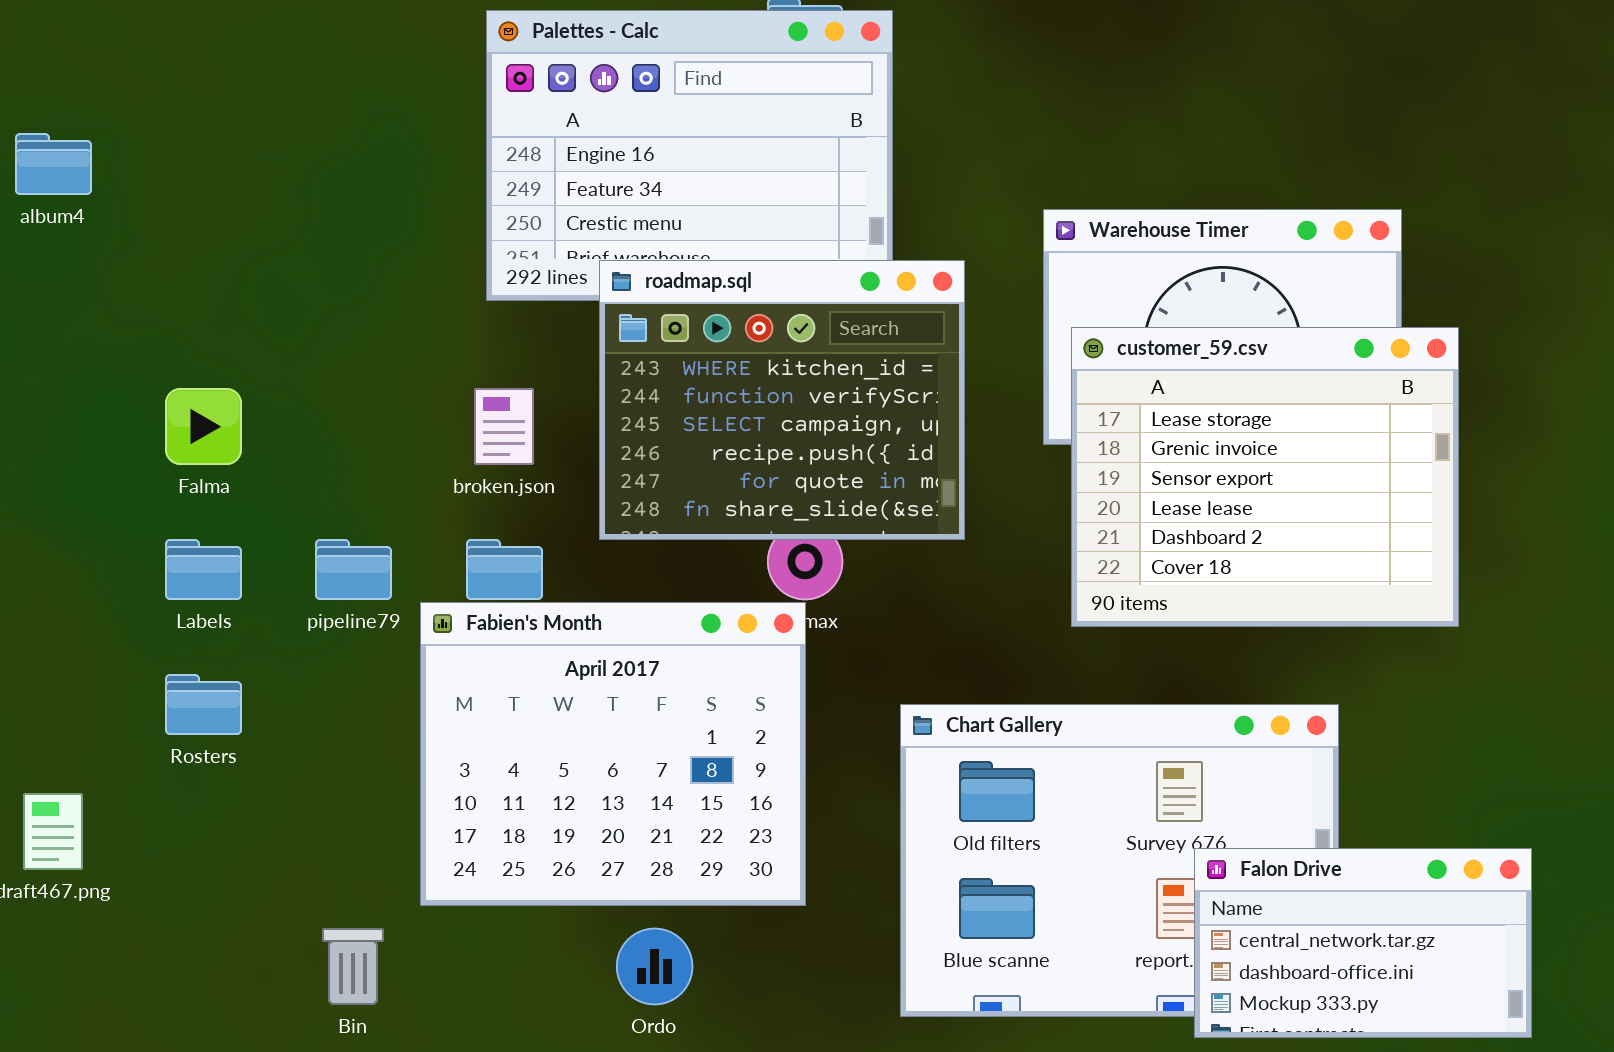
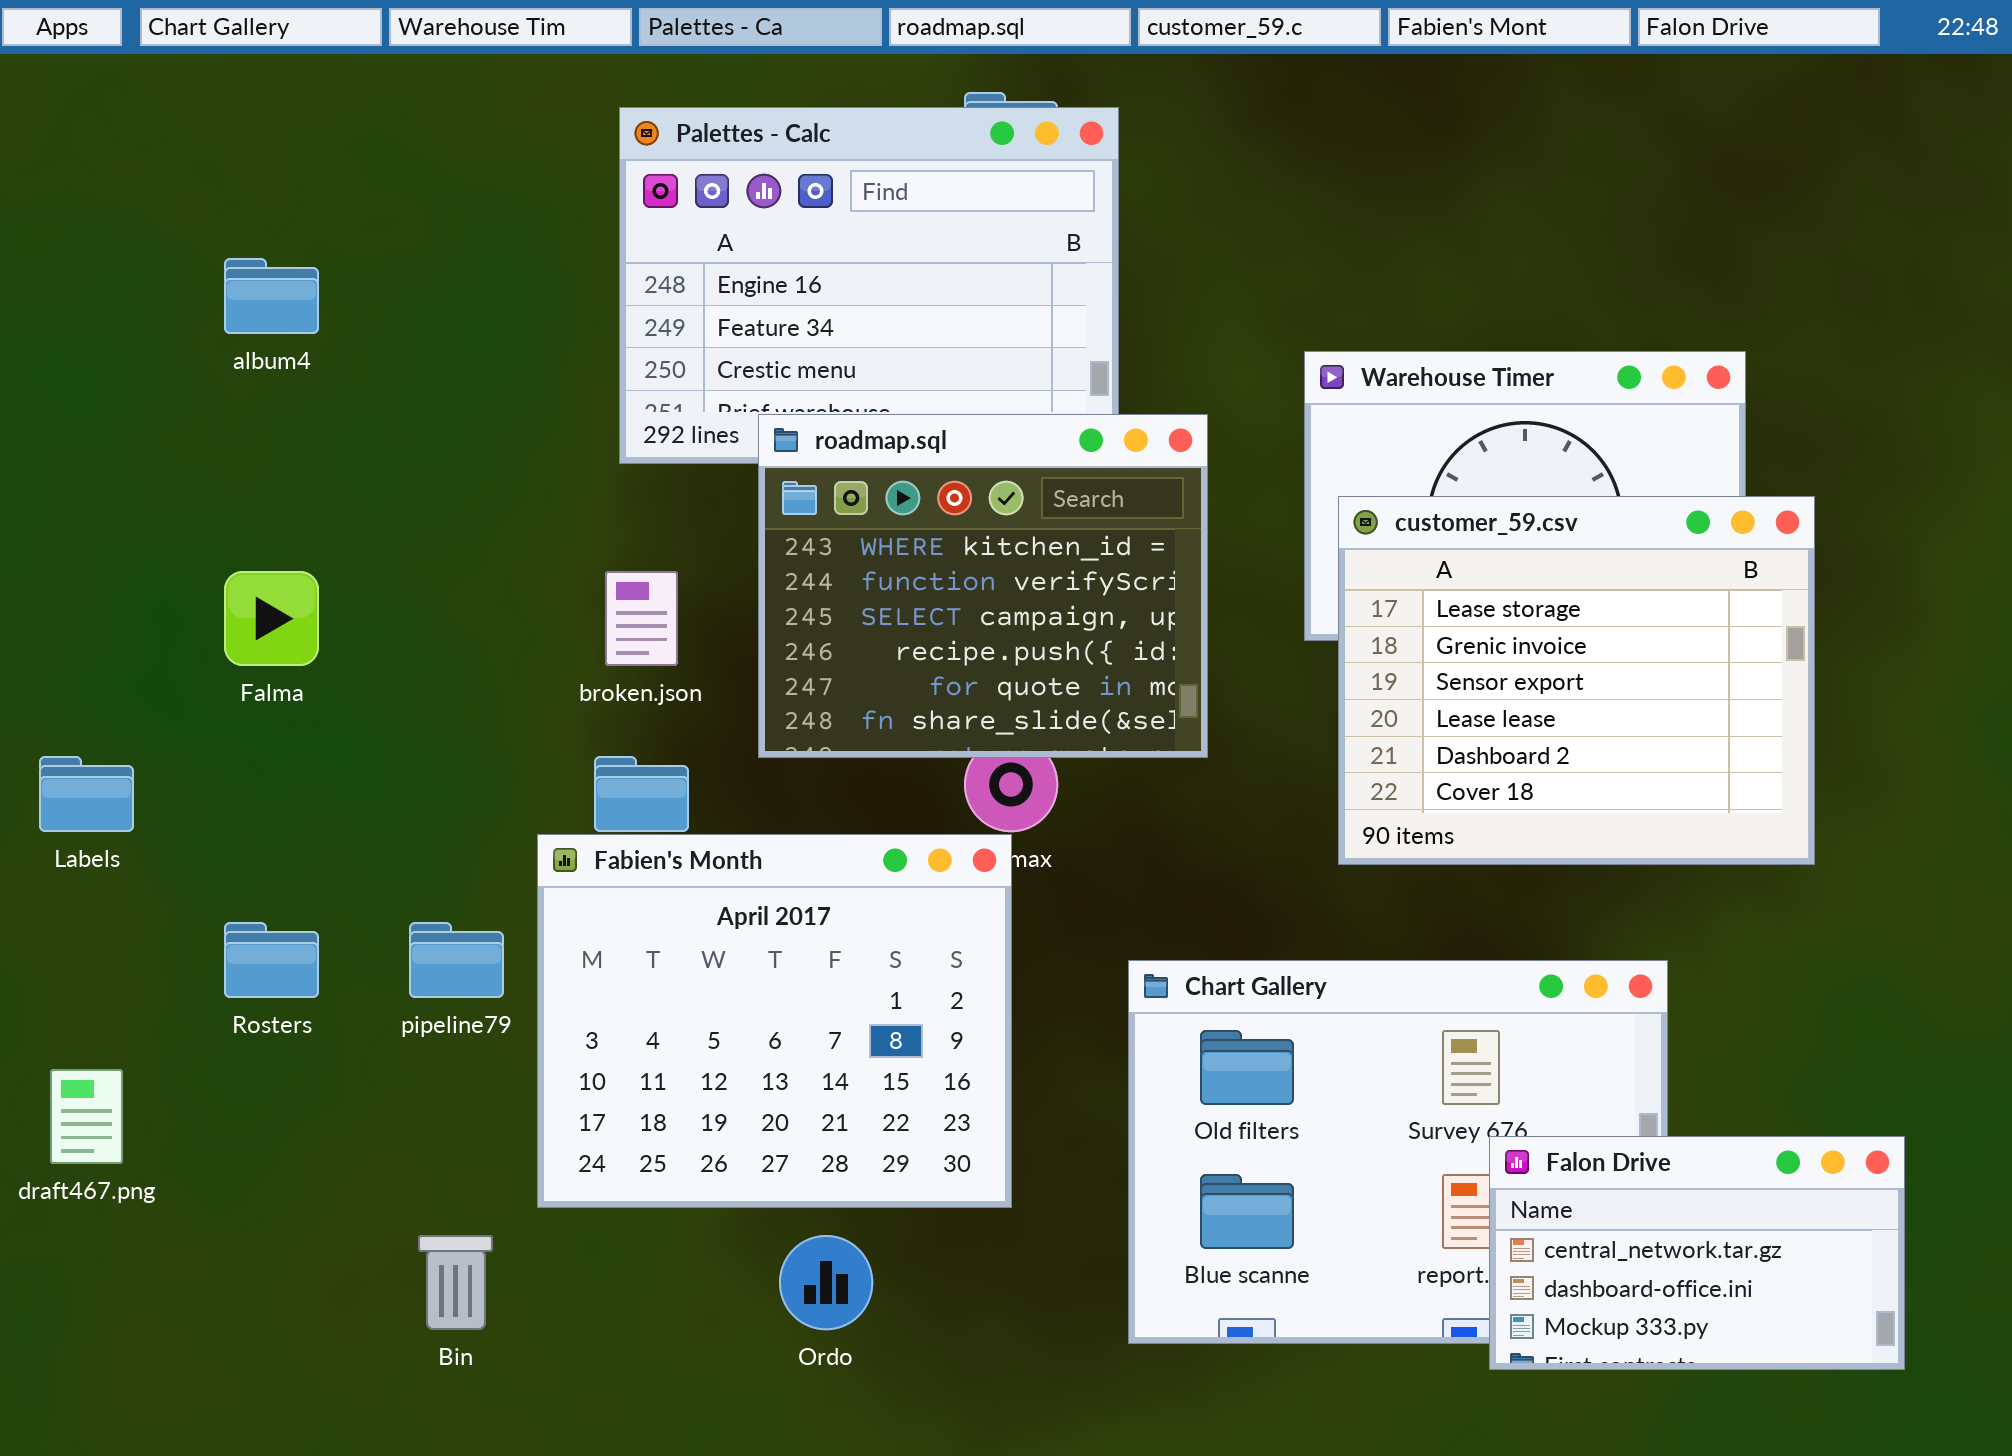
album4: [15,133,92,195] -> [224,258,319,334], moved
Labels: [165,539,242,600] -> [39,756,134,832], moved
pipeline79: [315,539,392,600] -> [409,922,504,998], moved

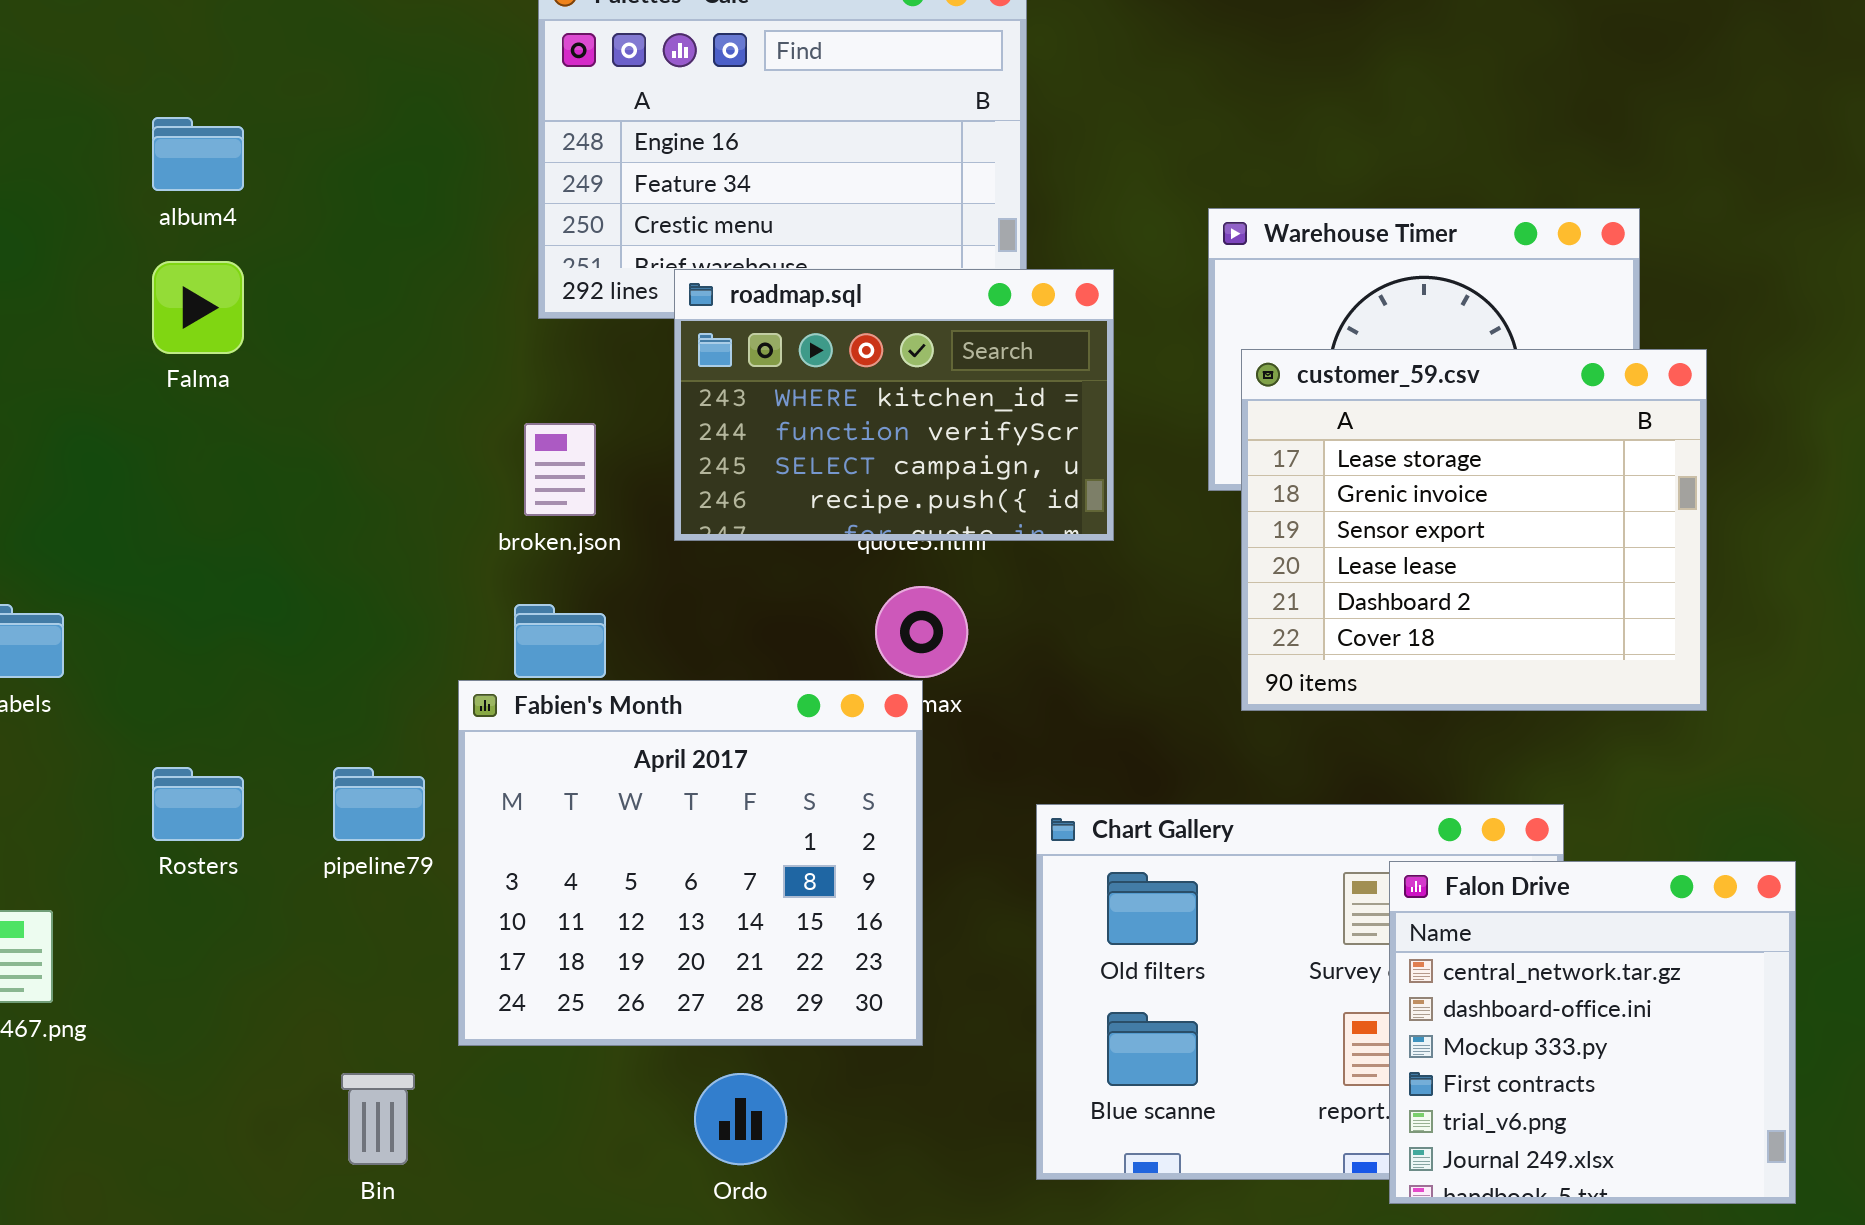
roadmap.sql: [758,414,1208,758] -> [674,269,1114,541], resized
Falma: [224,571,319,666] -> [152,261,244,354], moved
Falon Drive: [1489,1136,1905,1370] -> [1389,861,1796,1204], resized

